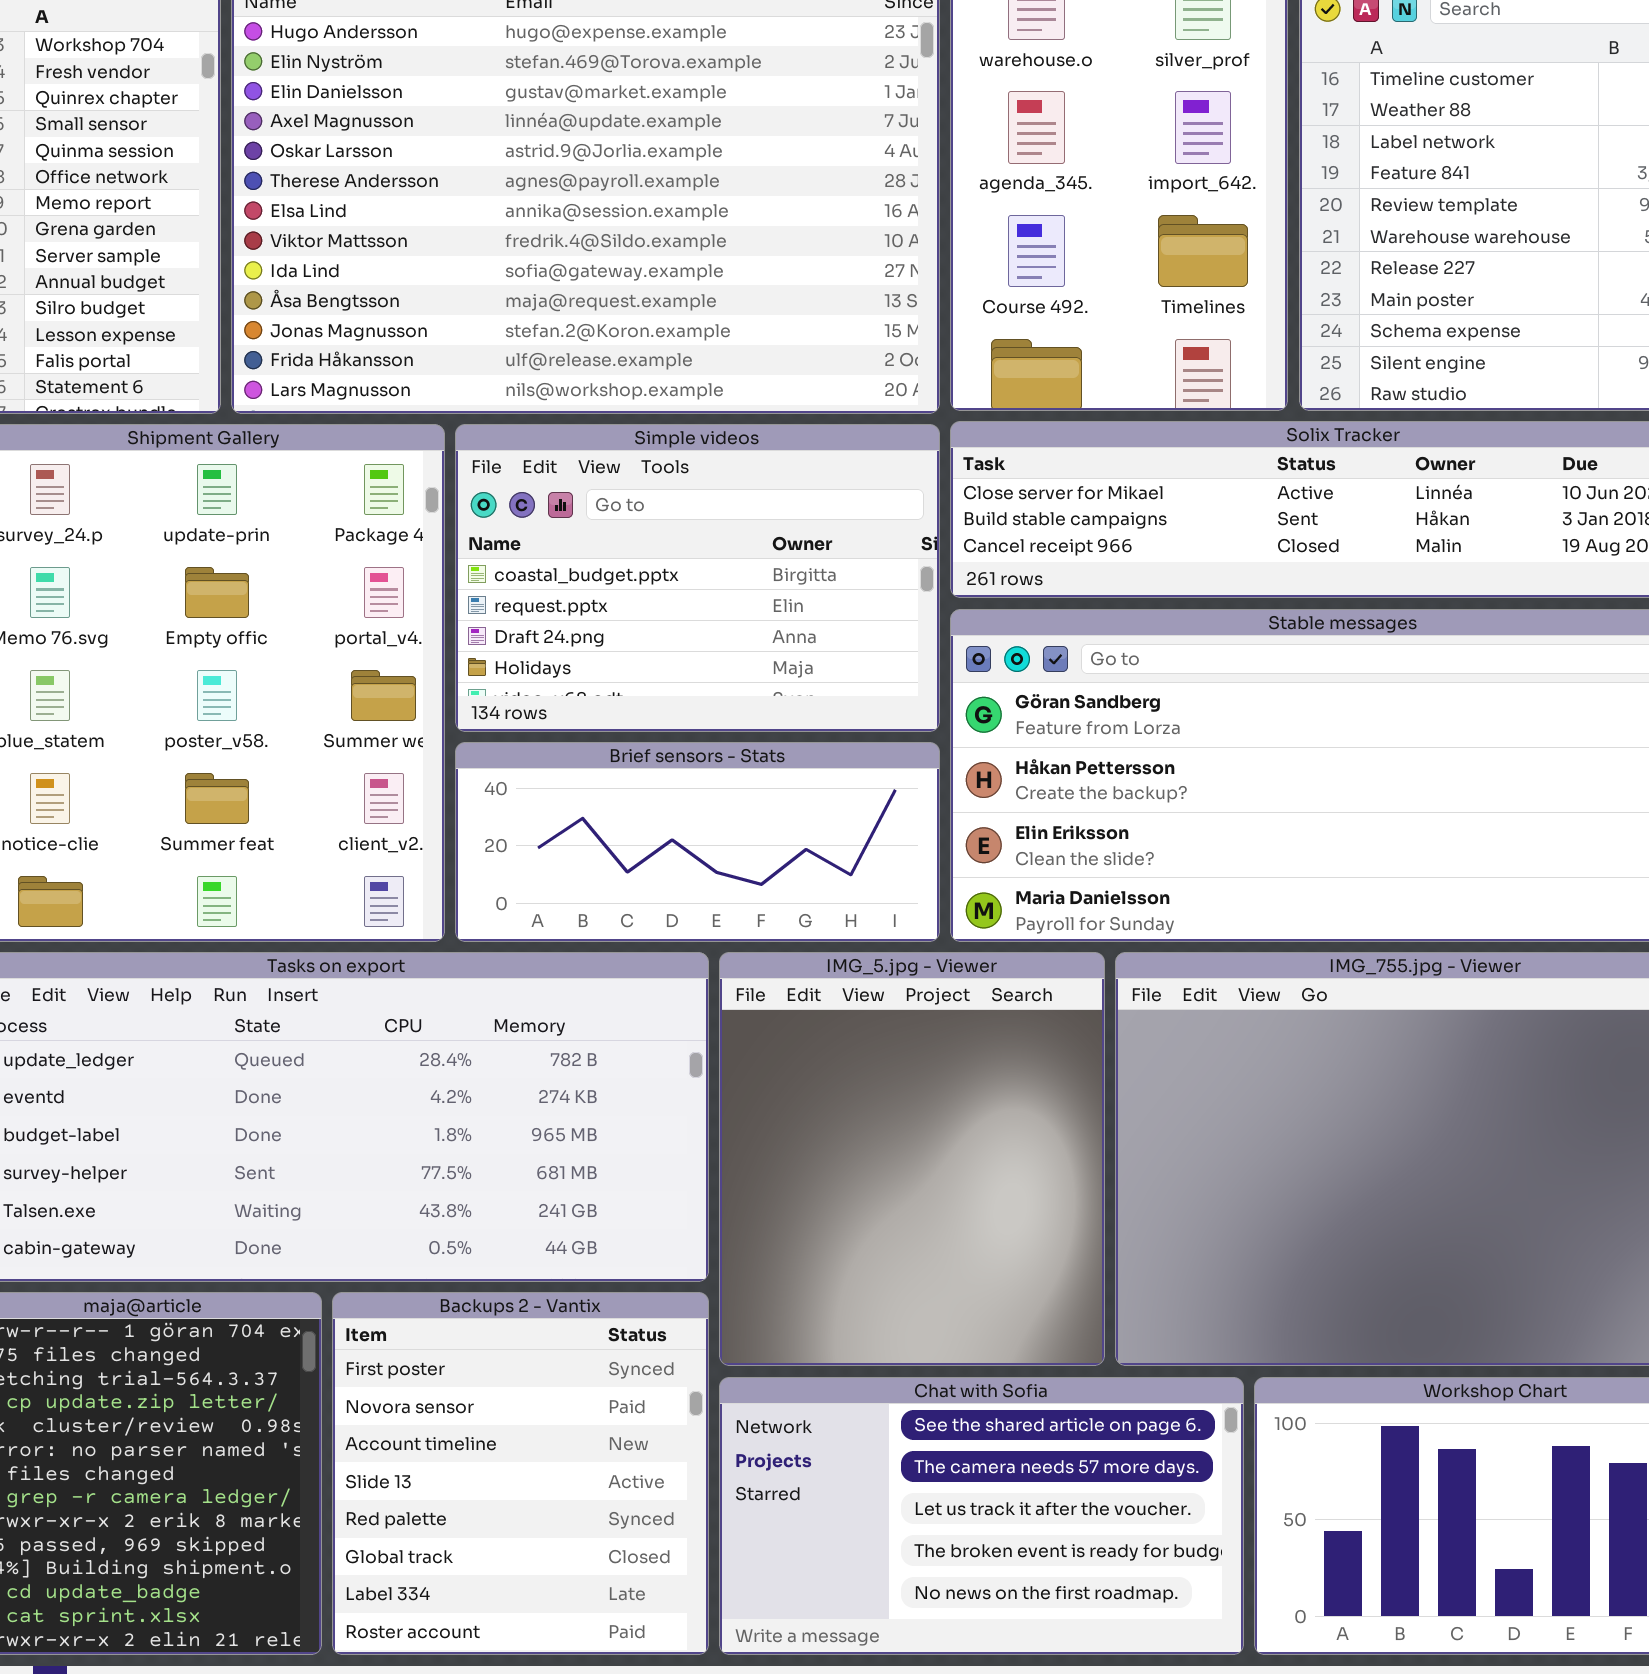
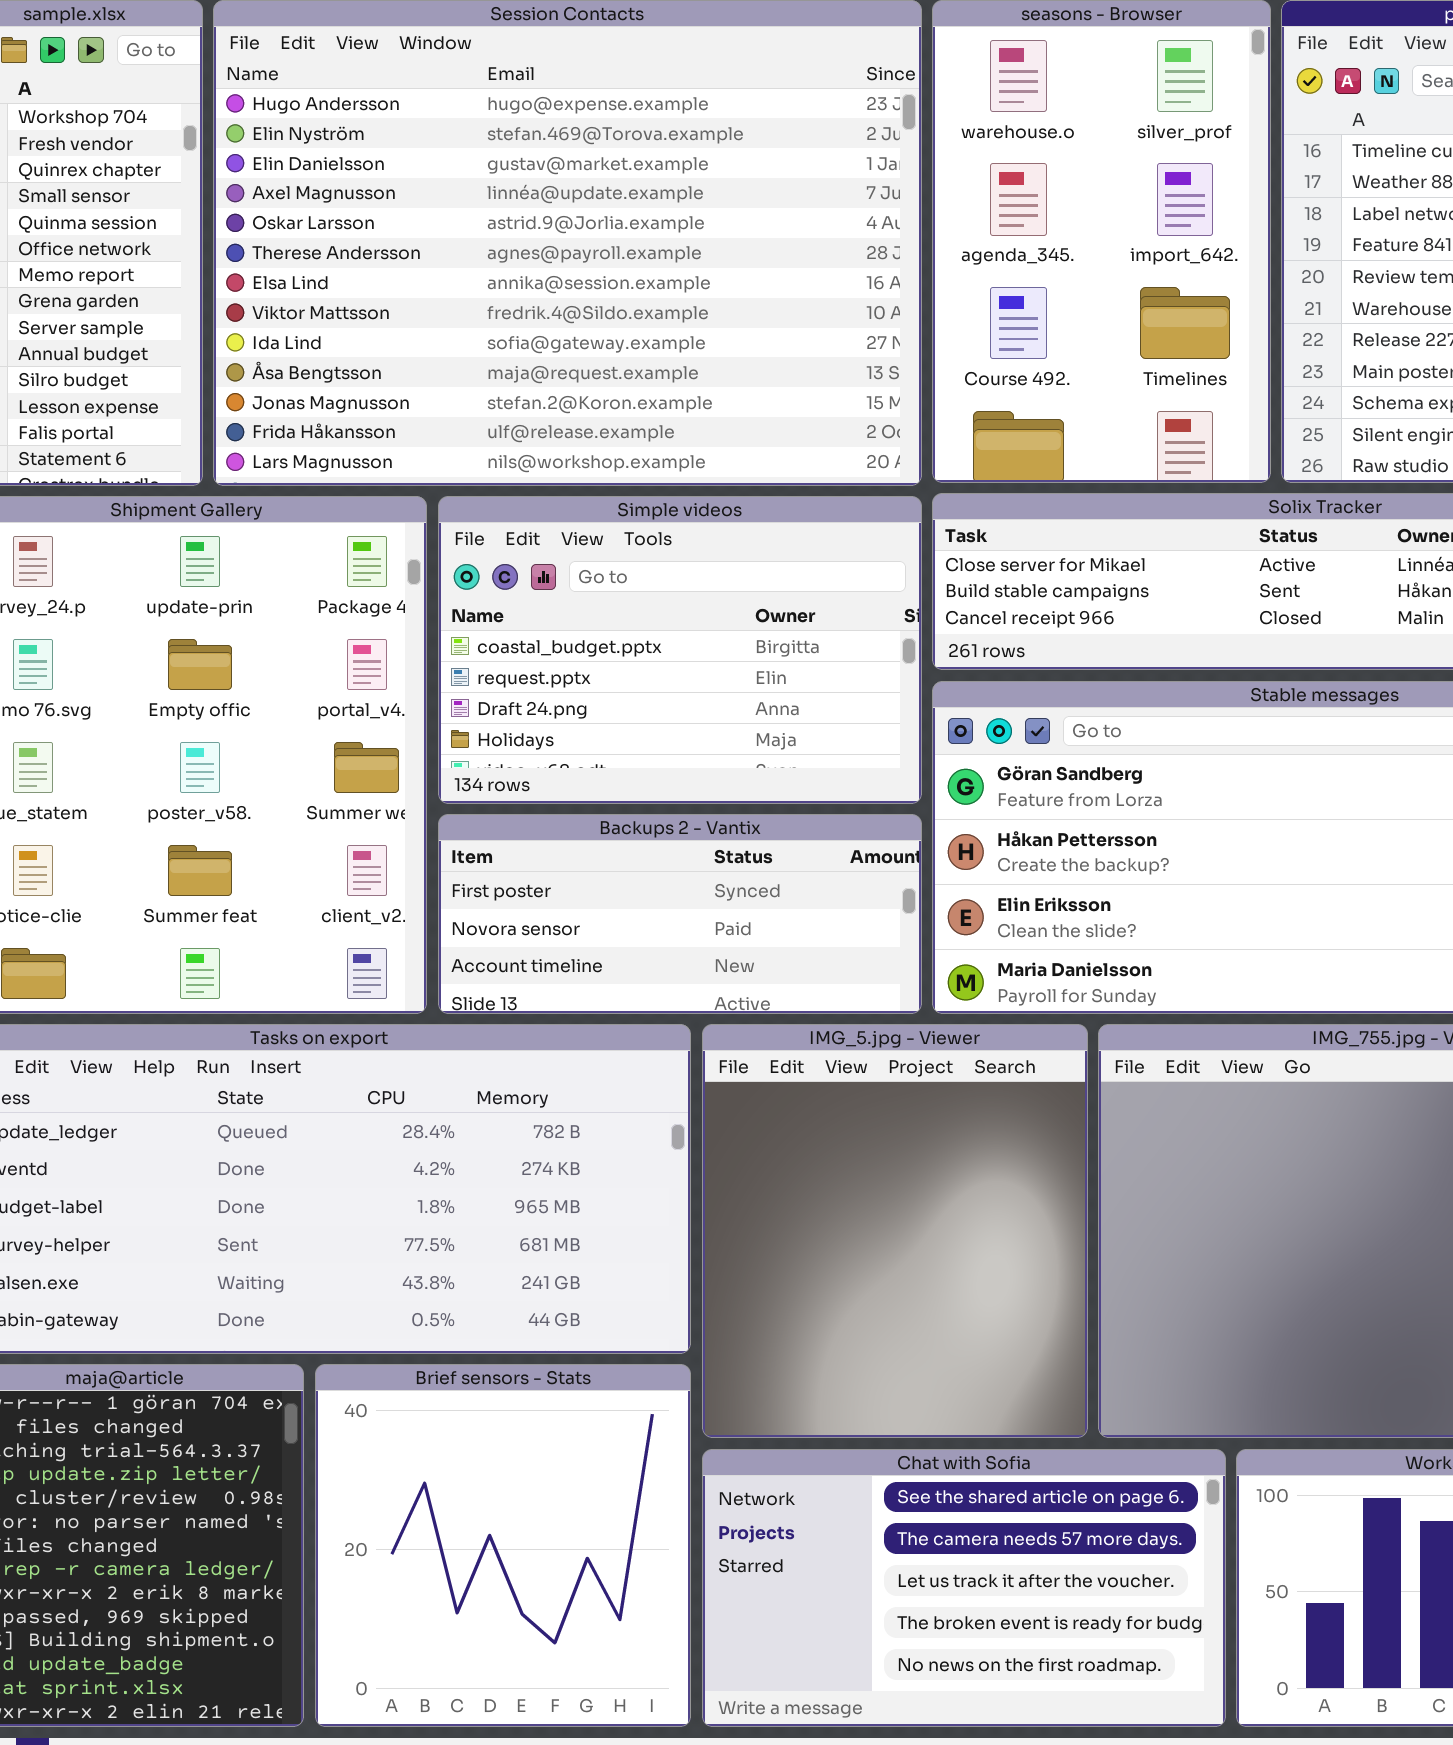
Brief sensors - Stats: [455,742,940,942] -> [315,1364,691,1727], moved, resized
Backups 2 - Vantix: [332,1292,709,1655] -> [438,814,922,1014], moved, resized

